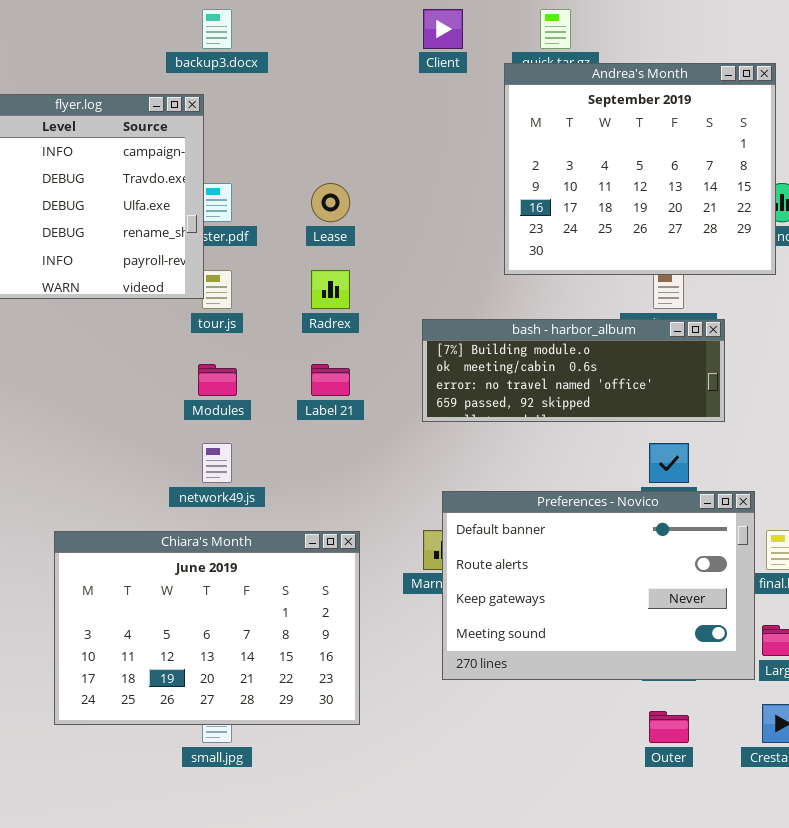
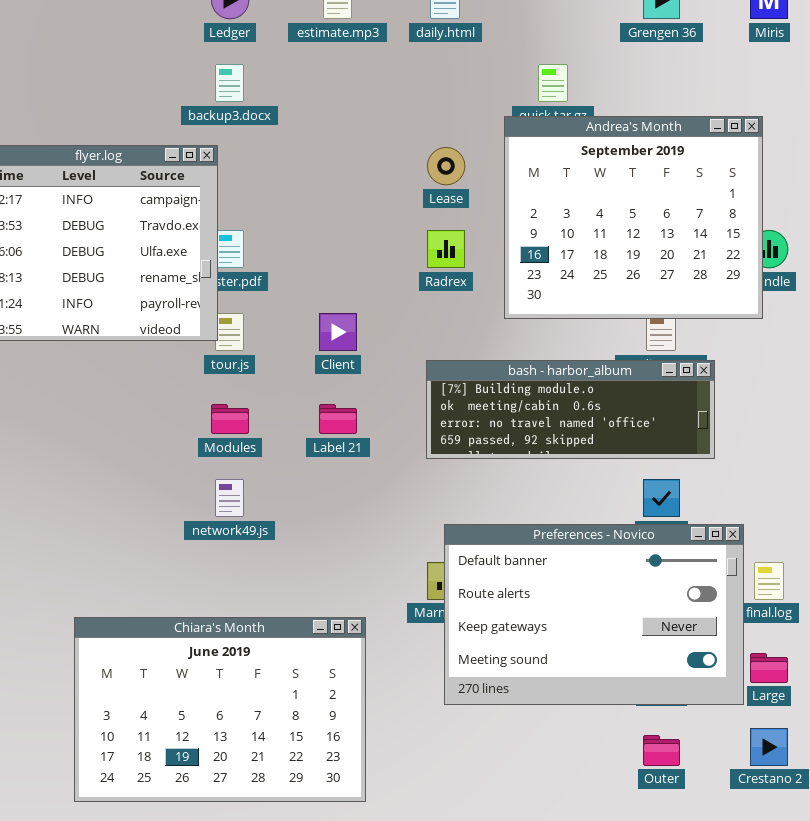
Client: [423,9,463,49] -> [319,313,357,351], moved
Lease: [311,183,350,222] -> [427,147,465,185], moved
Radrex: [311,270,350,309] -> [427,230,465,268], moved
Chiara's Month: [54,531,360,725] -> [74,617,366,802], moved

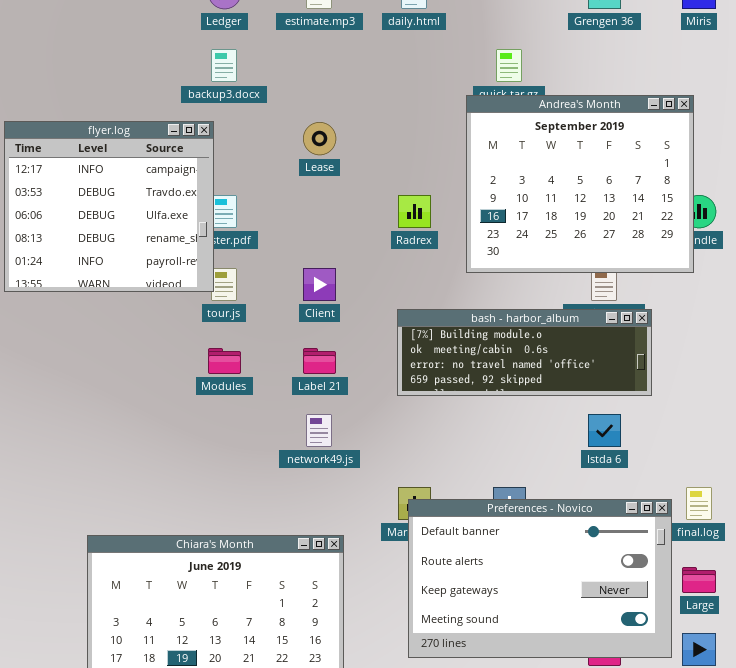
Lease: [427,147,465,185] -> [303,122,336,155], moved
network49.js: [215,479,244,517] -> [306,414,332,447], moved
Preferences - Novico: [444,524,744,705] -> [408,499,672,658], moved

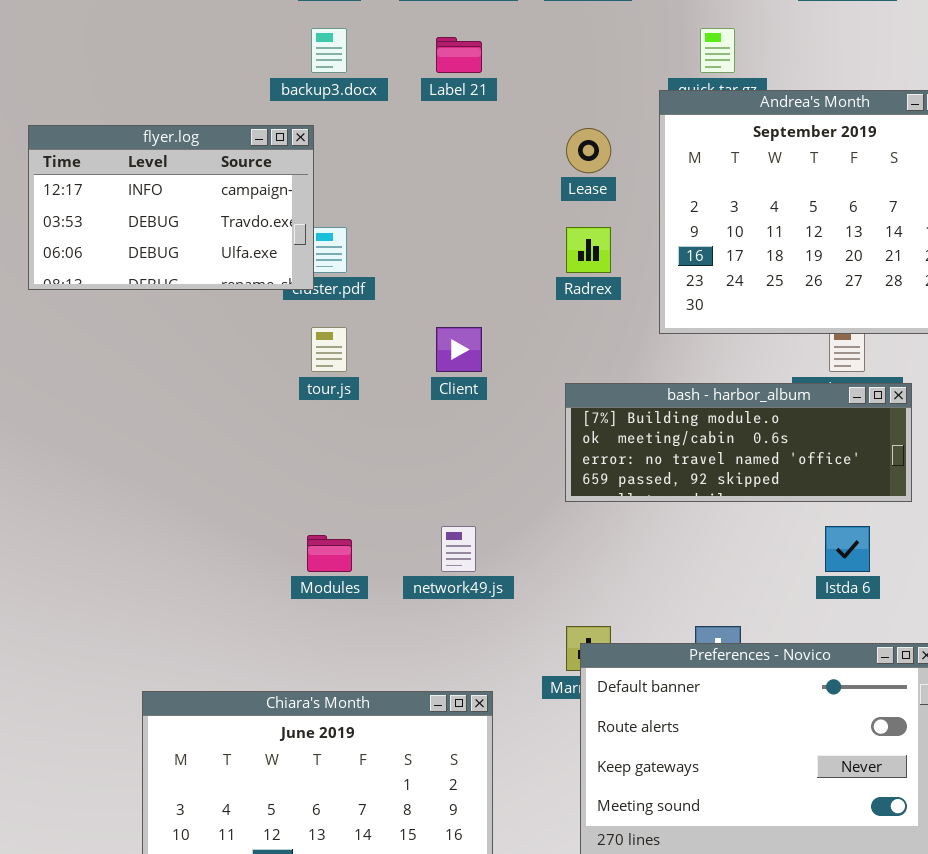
flyer.log: [4,121,214,292] -> [28,125,314,290], resized
Lease: [303,122,336,155] -> [566,128,611,173], moved
Modules: [208,348,241,374] -> [307,535,352,572], moved
Label 21: [303,348,336,374] -> [436,37,482,73], moved

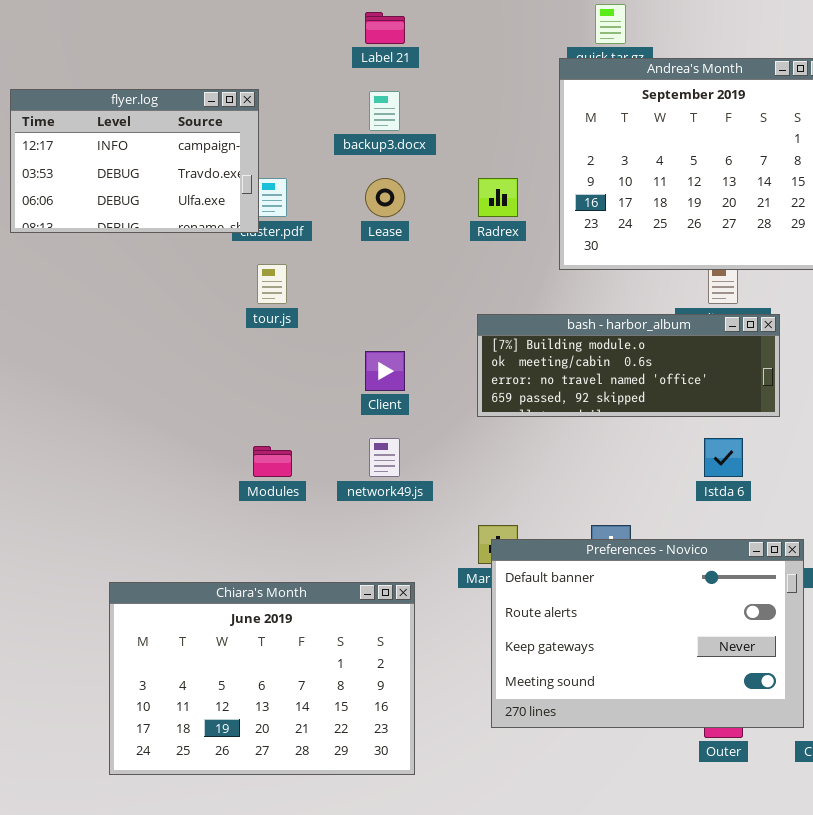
backup3.docx: [311,28,347,73] -> [369,91,400,131], moved
Lease: [566,128,611,173] -> [365,178,405,217], moved
Client: [436,327,482,372] -> [365,351,405,391], moved

